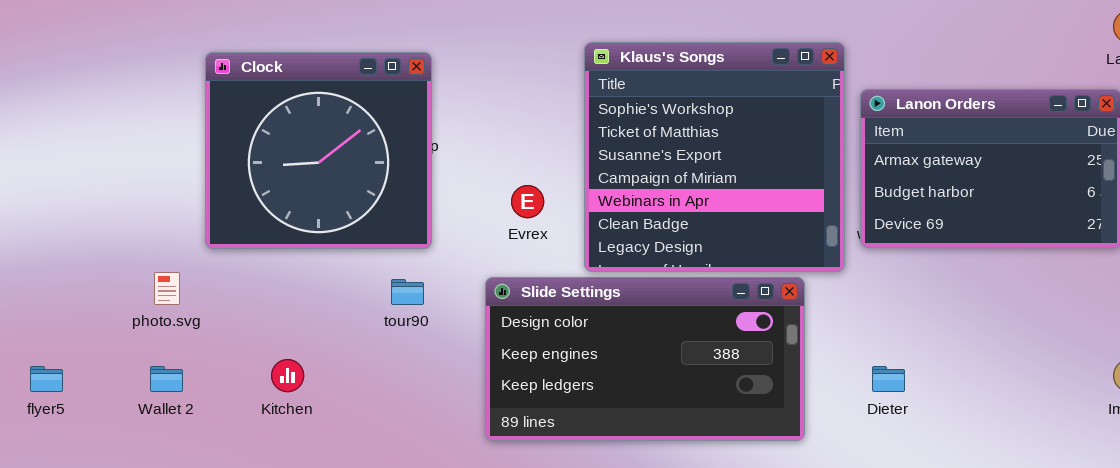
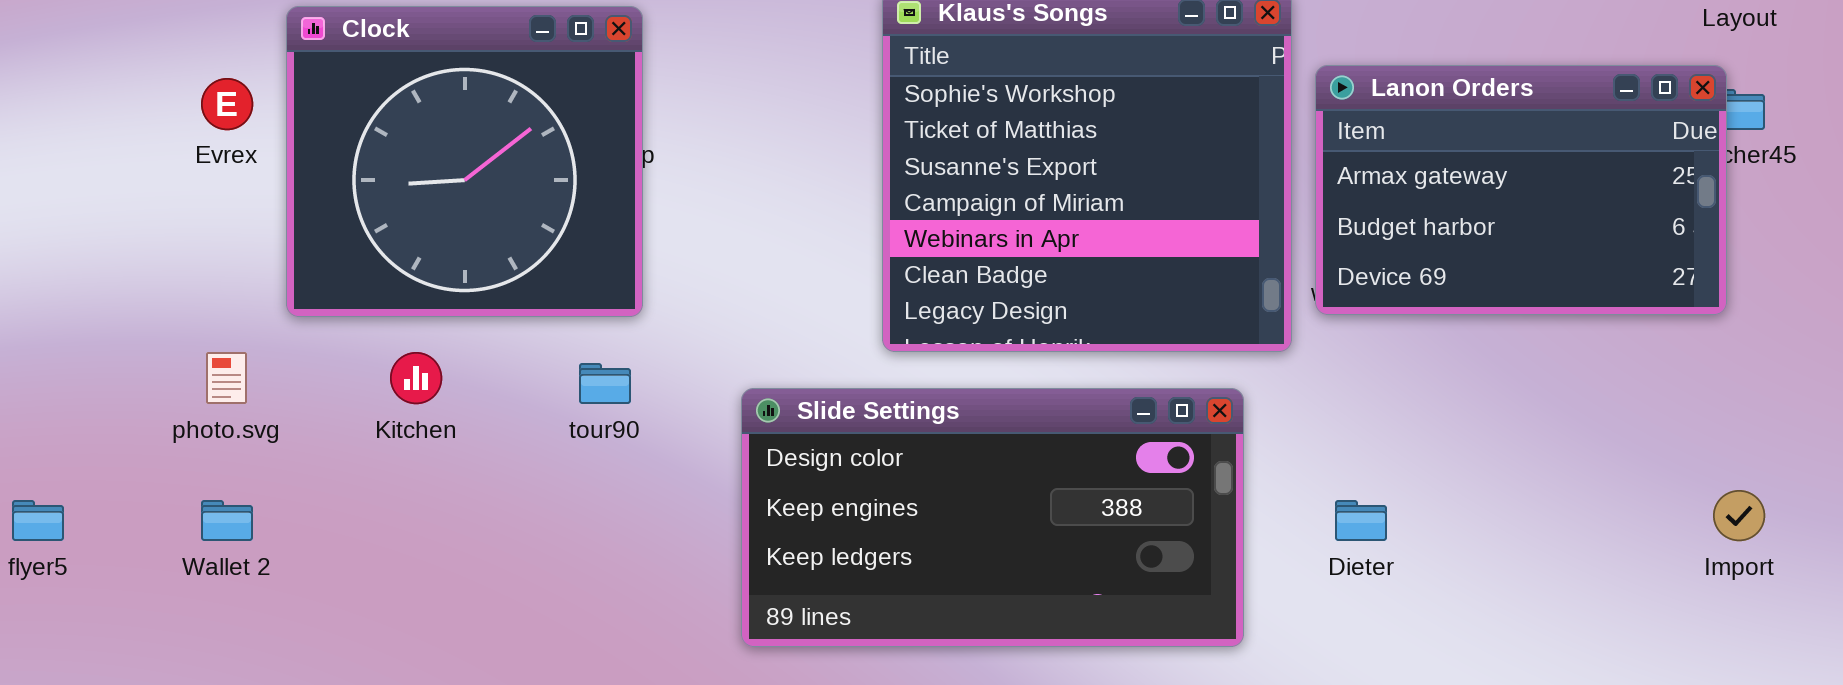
Evrex: [511,185,544,218] -> [201,78,253,130], moved
Slide Settings: [485,277,805,441] -> [741,388,1244,647], moved
Kitchen: [271,359,304,392] -> [390,352,442,404], moved

